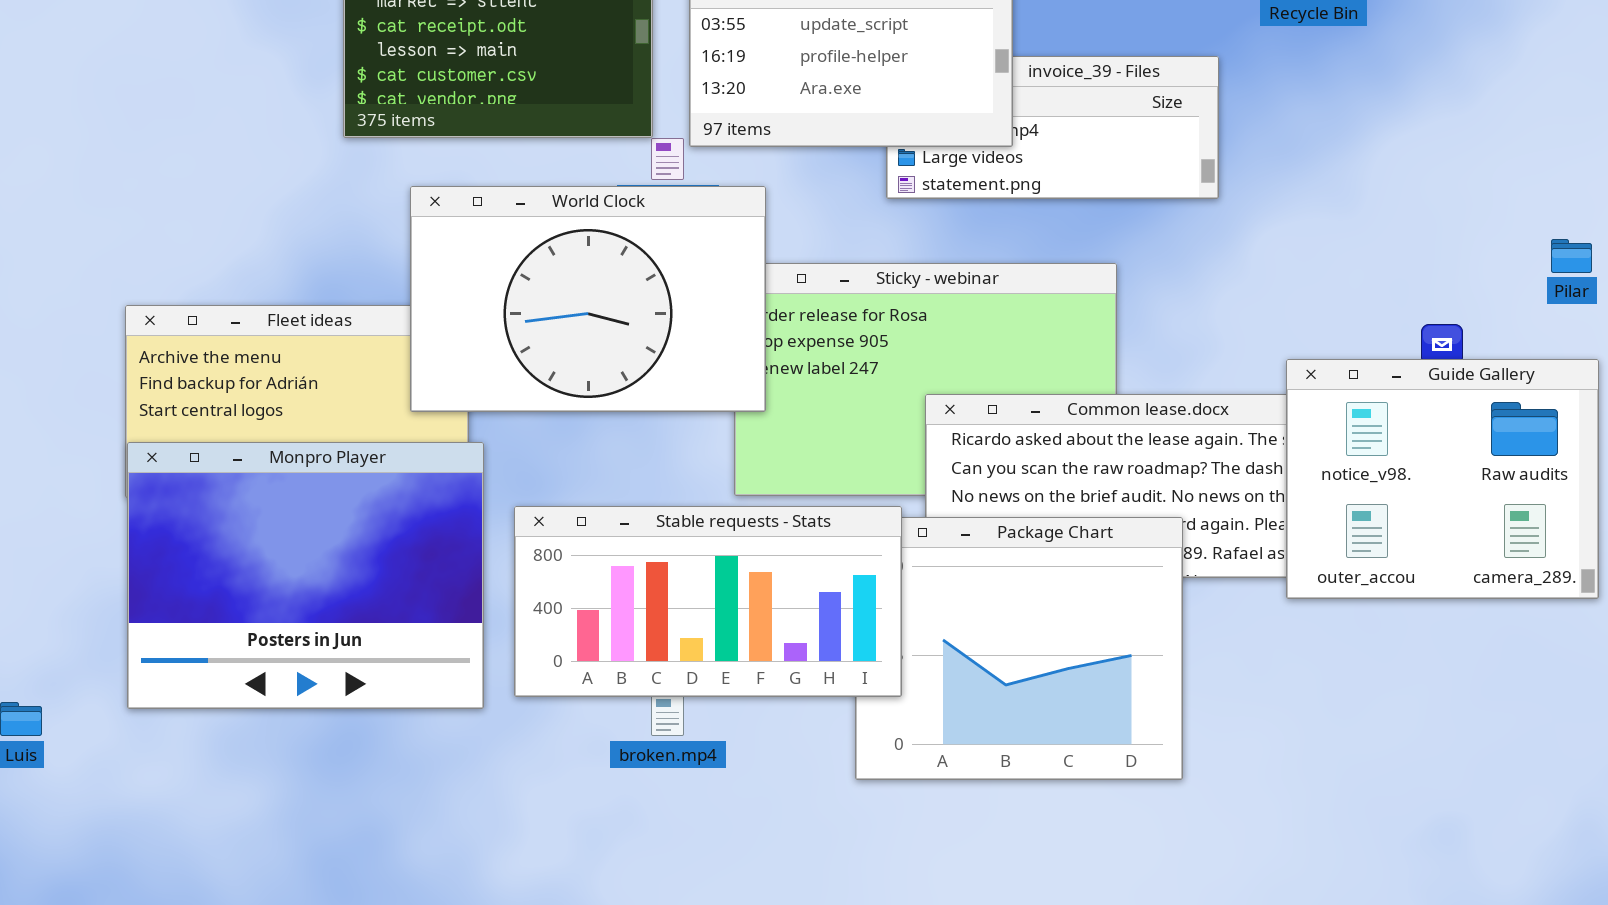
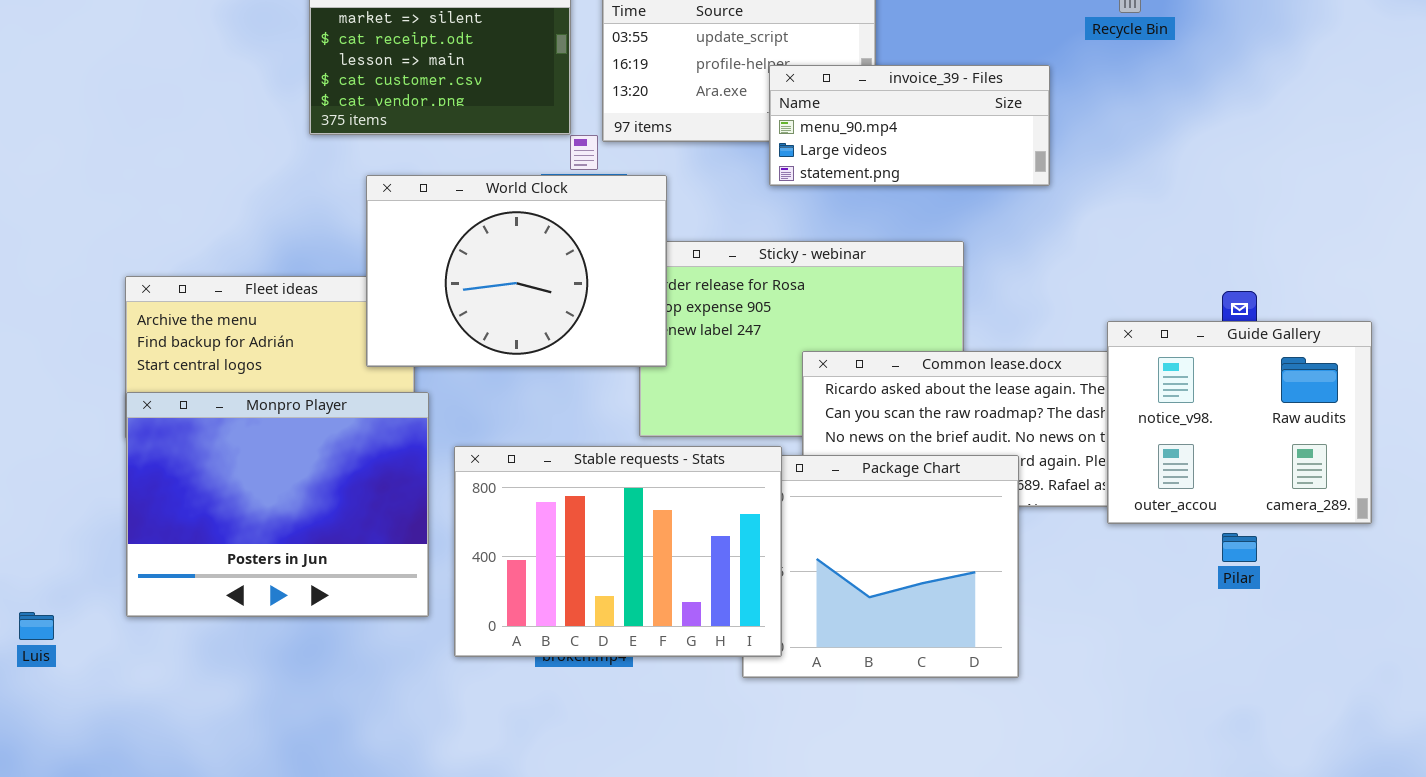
invoice_39 - Files: [886,56,1219,199] -> [769,65,1050,186], raised
Pilar: [1551,239,1592,273] -> [1222,533,1257,562], moved
Stable requests - Stats: [514,506,902,697] -> [454,446,782,657], resized

